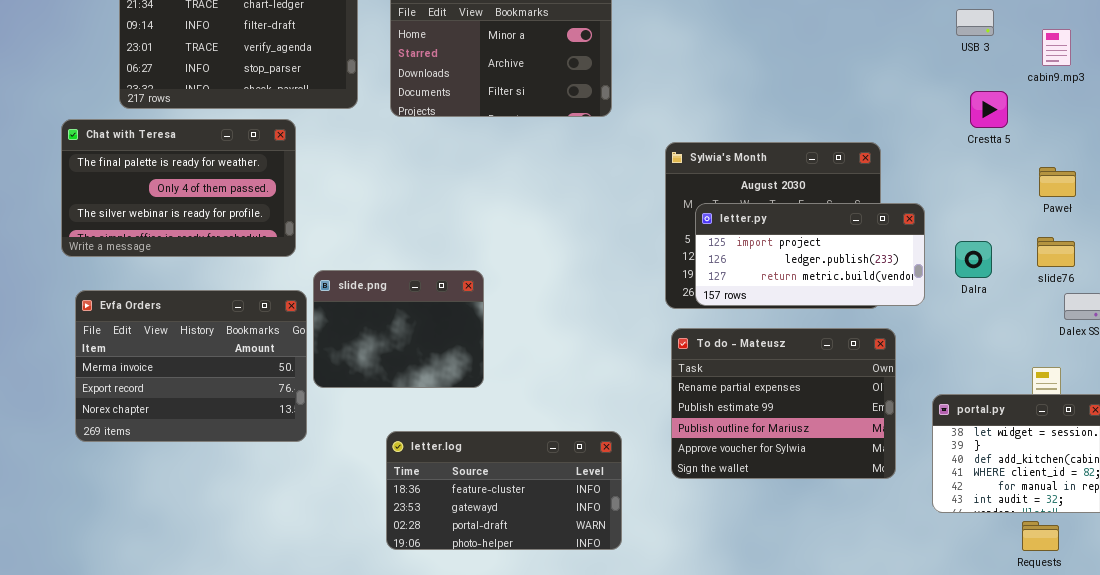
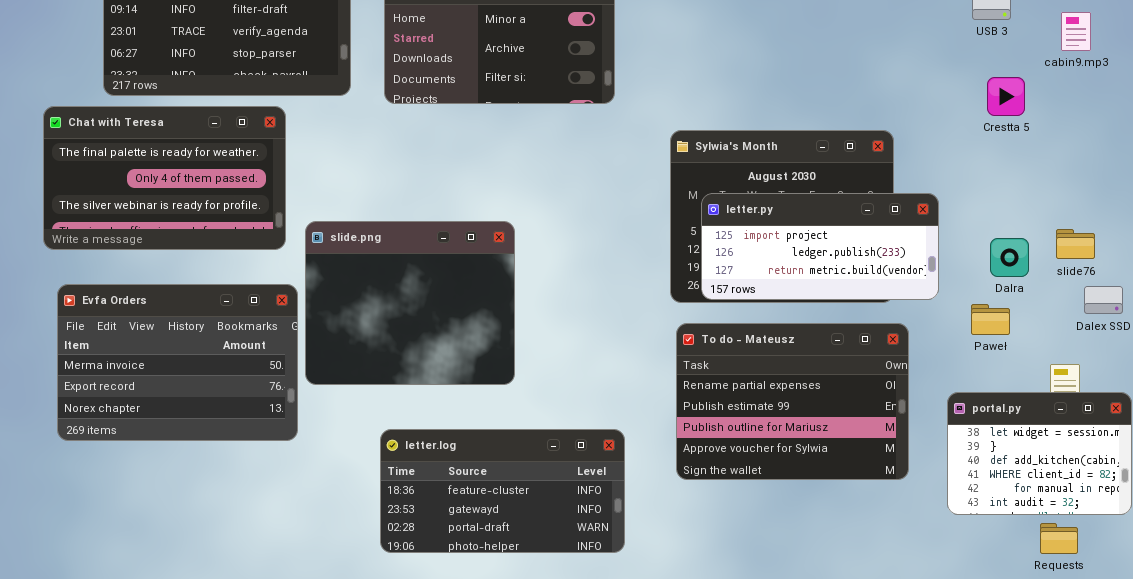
Paweł: [1039,167,1076,197] -> [971,304,1010,335], moved
Dalra: [955,241,992,278] -> [990,238,1029,277], moved
slide.png: [313,270,484,388] -> [305,221,515,385], resized

